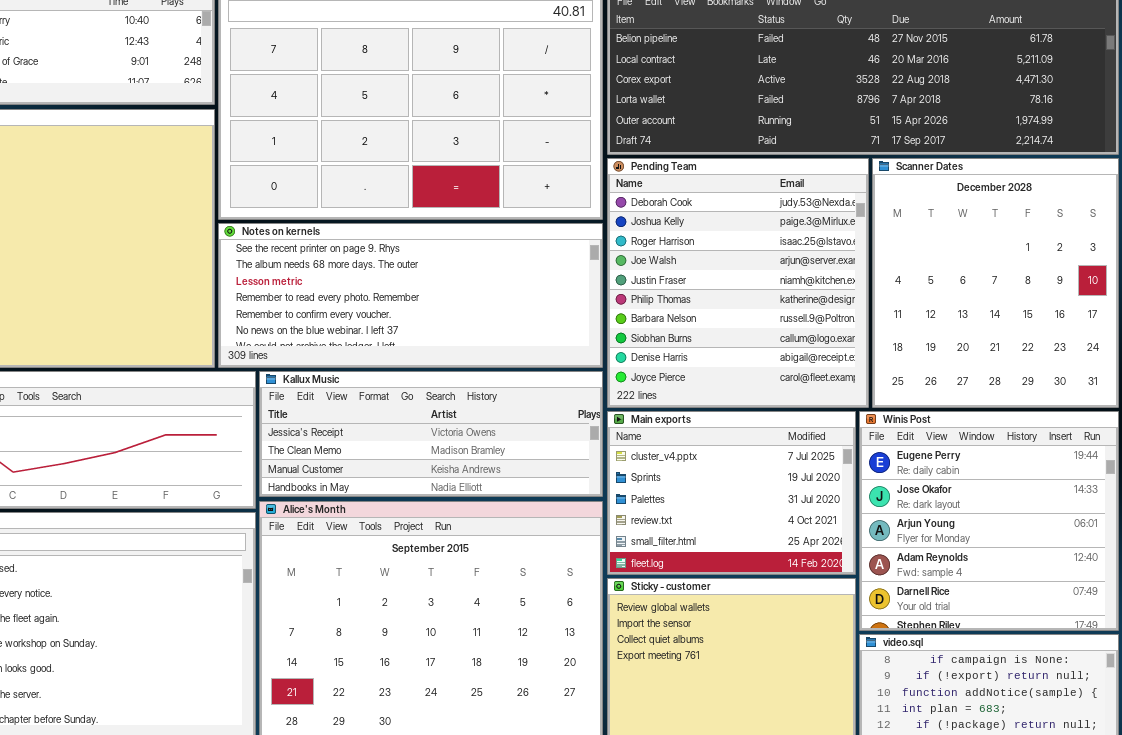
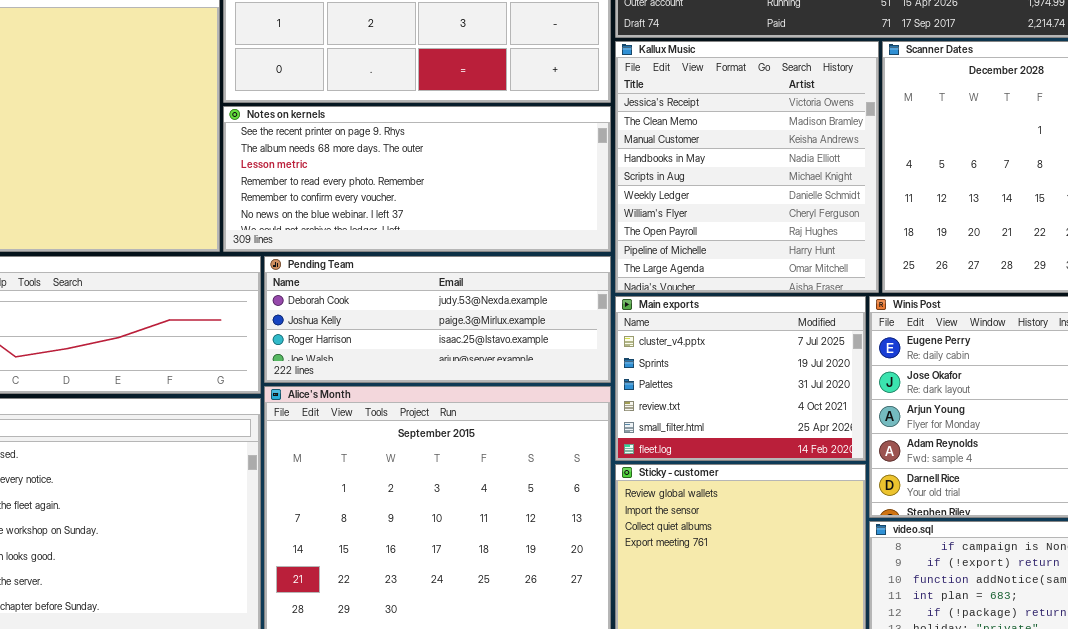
Pending Team: [607,158,869,408] -> [264,256,611,383], moved, resized
Kallux Music: [259,371,603,497] -> [615,41,879,293], moved, resized

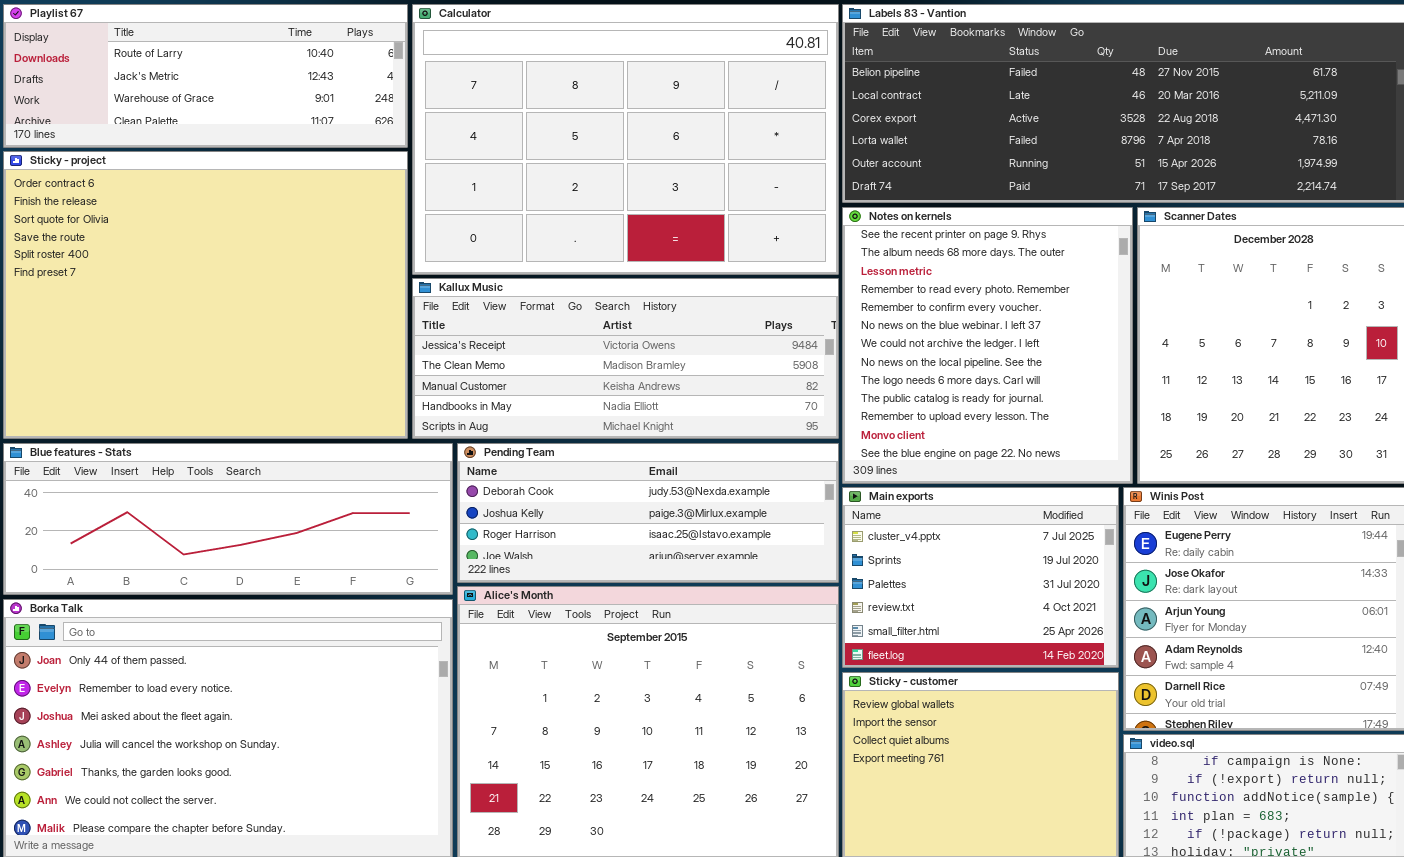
Kallux Music: [615,41,879,293] -> [412,278,839,439], moved, resized
Notes on kernels: [223,106,611,252] -> [842,207,1133,484], moved, resized

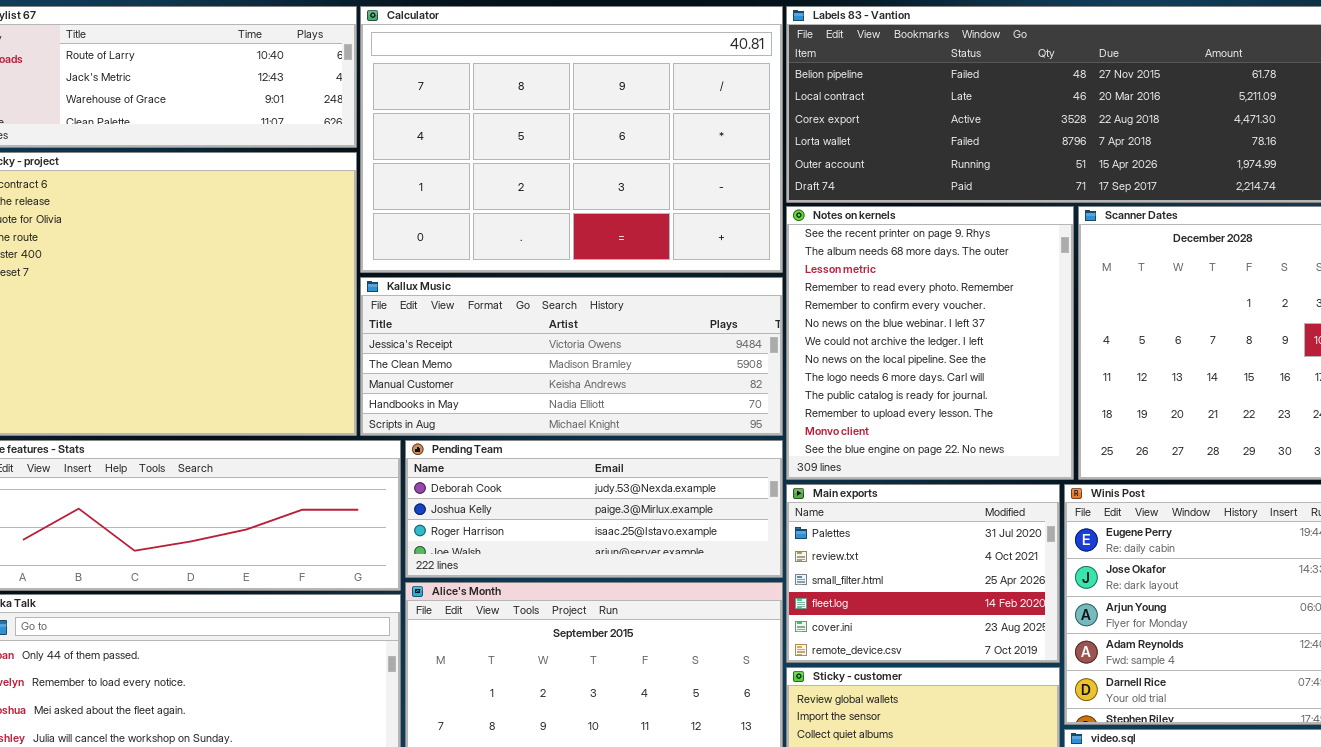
Main exports: [842,487,1119,668] -> [786,484,1060,663], scrolled down 2 rows

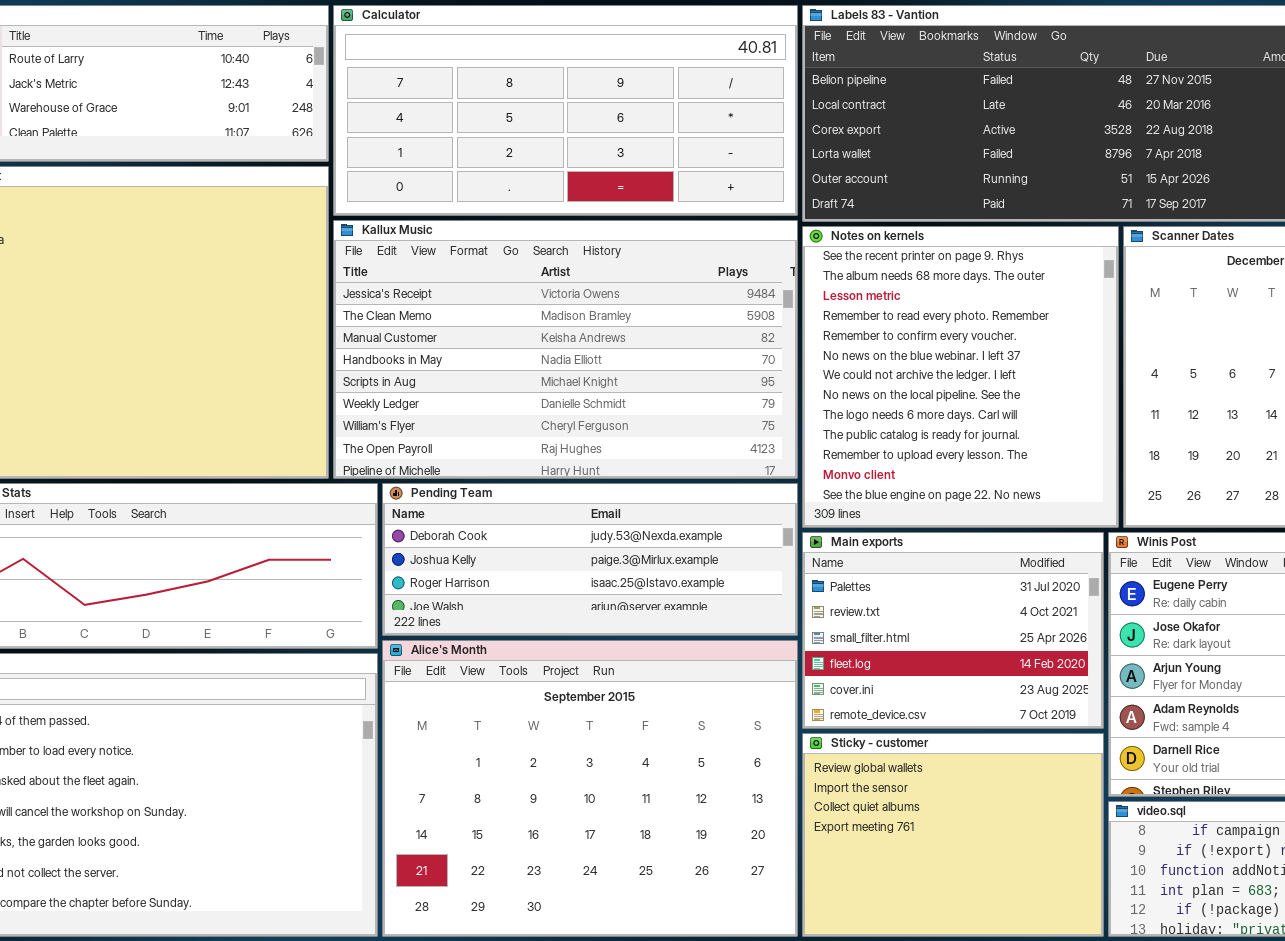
Calculator: [360,6,783,273] -> [333,5,798,216], resized
Kallux Music: [360,277,783,436] -> [333,220,798,479], resized

